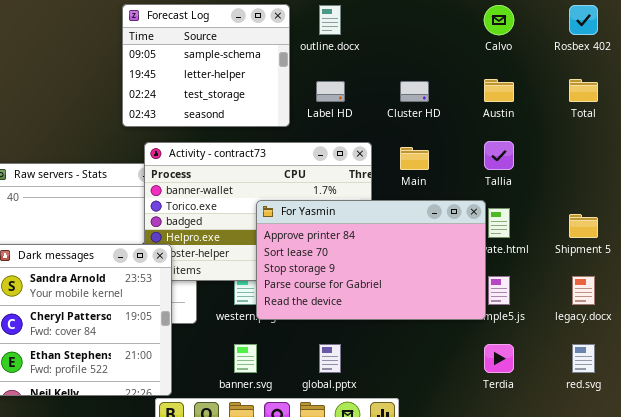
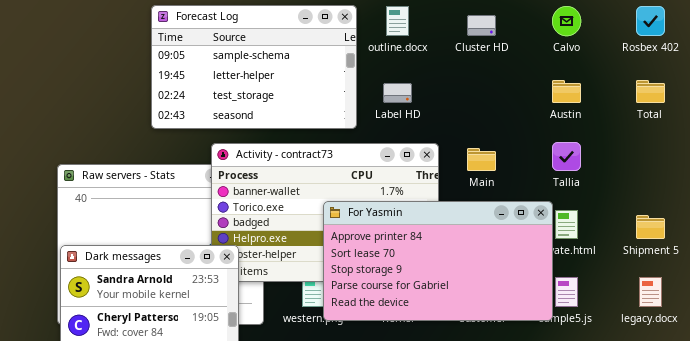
Forecast Log: [122,4,290,127] -> [151,5,357,129], resized
Cluster HD: [400,81,429,102] -> [467,15,496,36], moved

